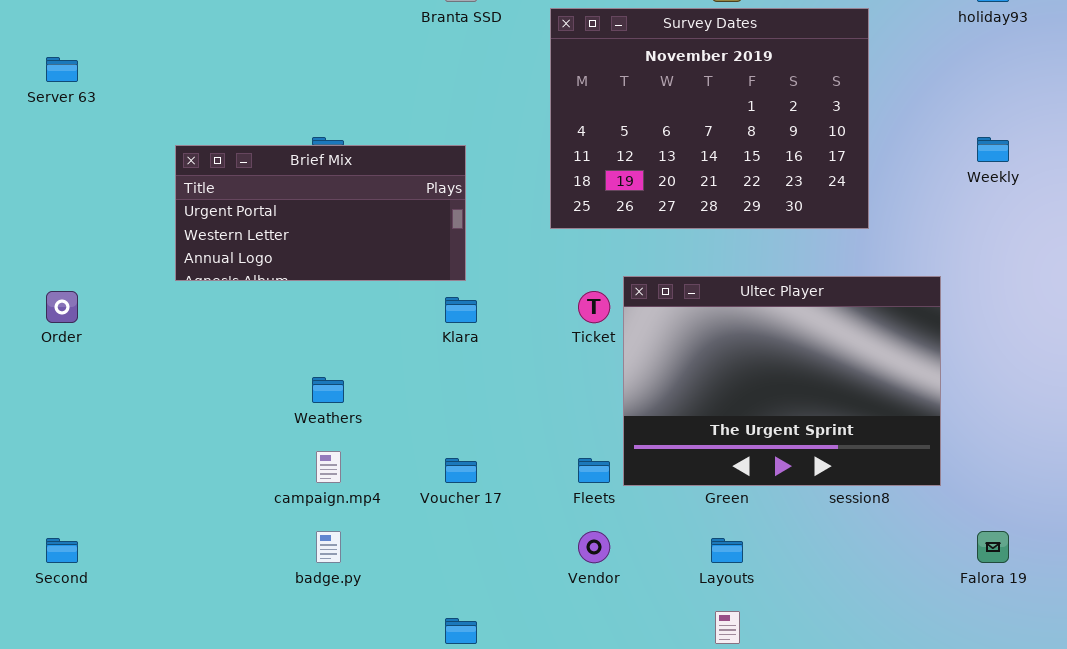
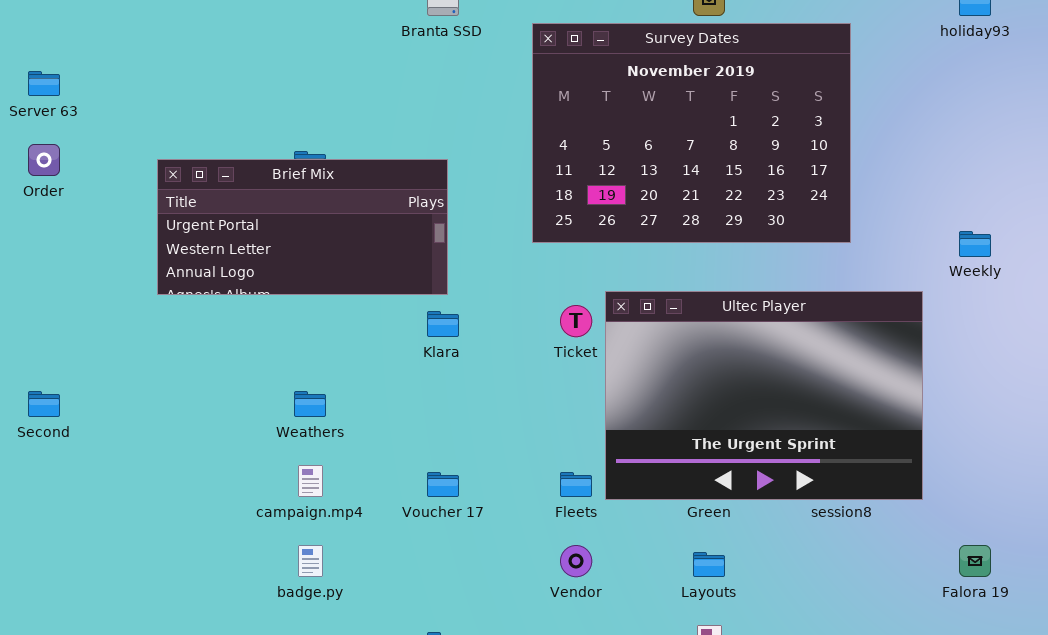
Weekly: [977,137,1009,162] -> [959,231,991,257], moved
Order: [46,291,78,323] -> [28,144,60,176], moved
Second: [46,538,78,563] -> [28,391,60,417], moved

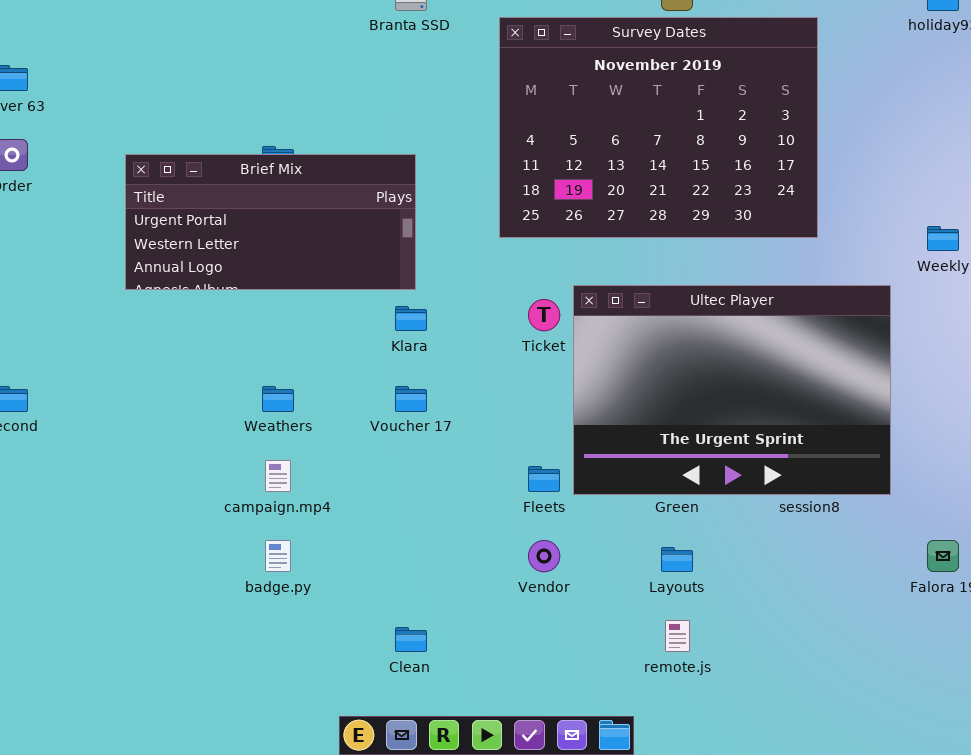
Voucher 17: [427,472,459,497] -> [395,386,427,412], moved

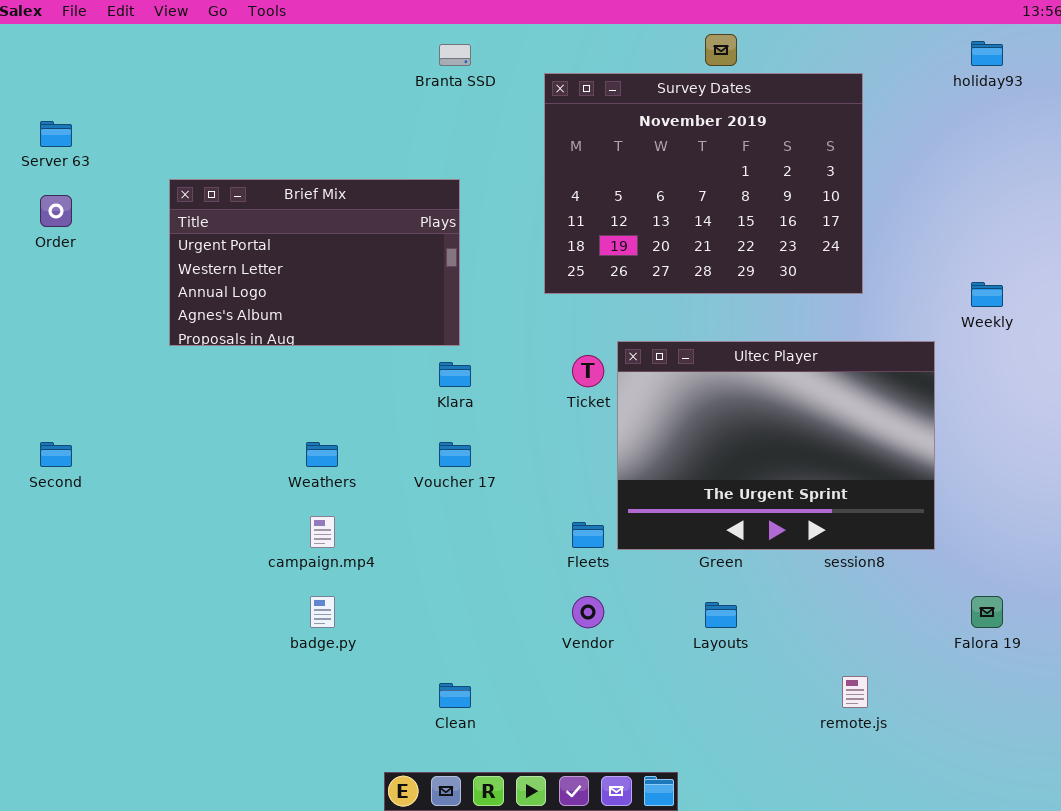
Brief Mix: [125,154,416,290] -> [169,179,460,346], resized
remote.js: [665,620,690,652] -> [842,676,868,708], moved

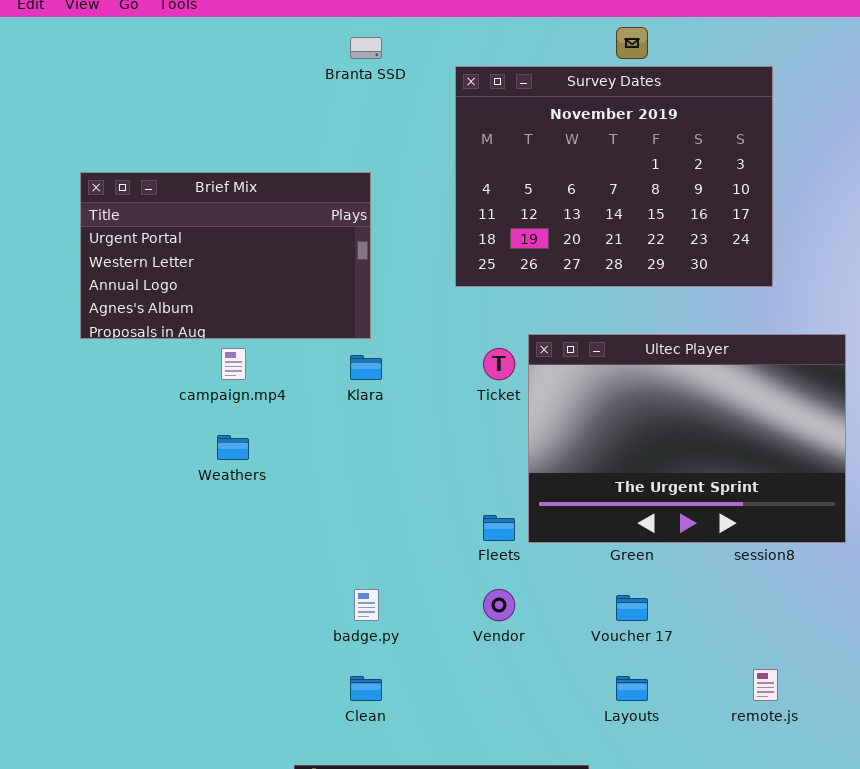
Voucher 17: [439,442,471,467] -> [616,595,648,621], moved
campaign.mp4: [310,516,335,548] -> [221,348,246,380], moved
badge.py: [310,596,335,628] -> [354,589,379,621], moved
Layouts: [705,602,737,628] -> [616,676,648,701], moved

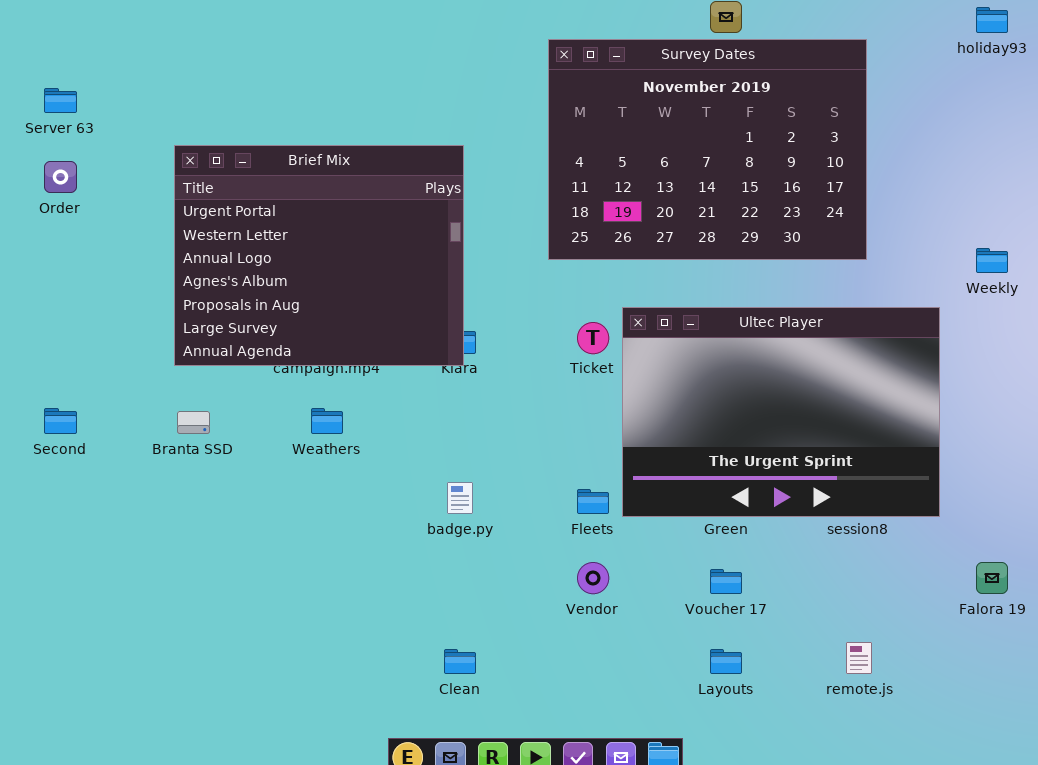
Branta SSD: [350,37,382,59] -> [177,411,210,434], moved
Brief Mix: [80,172,371,339] -> [174,145,464,366], resized
badge.py: [354,589,379,621] -> [447,482,473,514], moved

